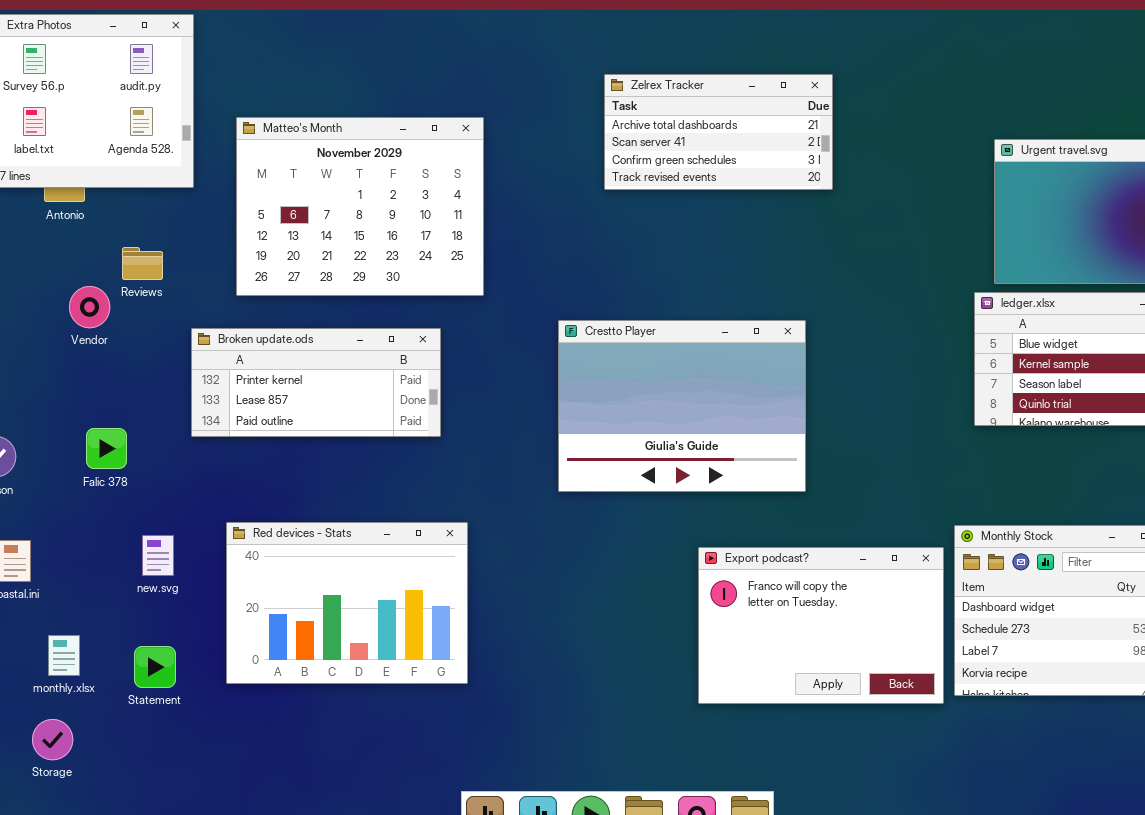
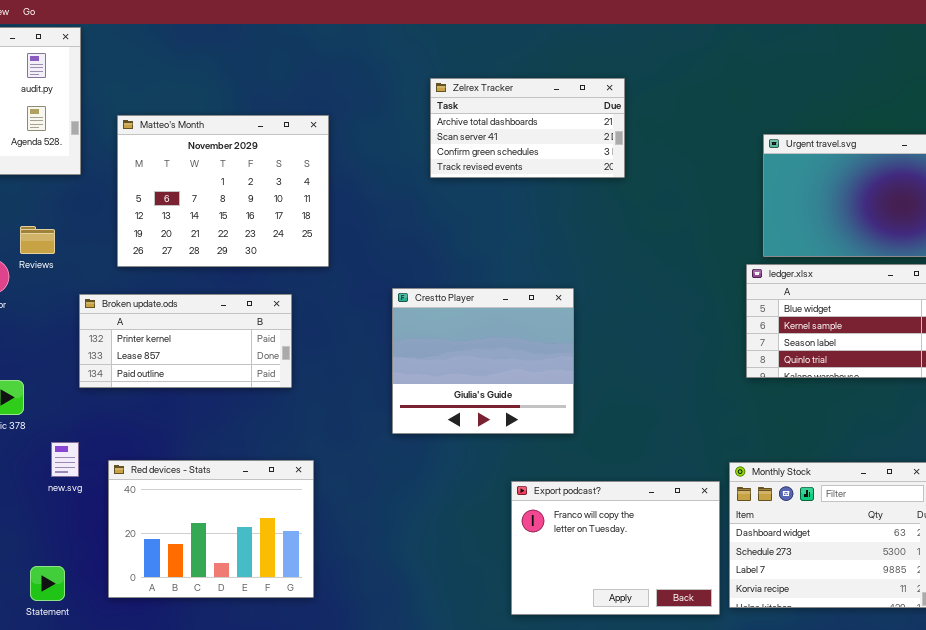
Crestto Player: [558,320,806,492] -> [392,288,574,434], resized
new.svg: [142,535,174,576] -> [51,442,79,477], moved

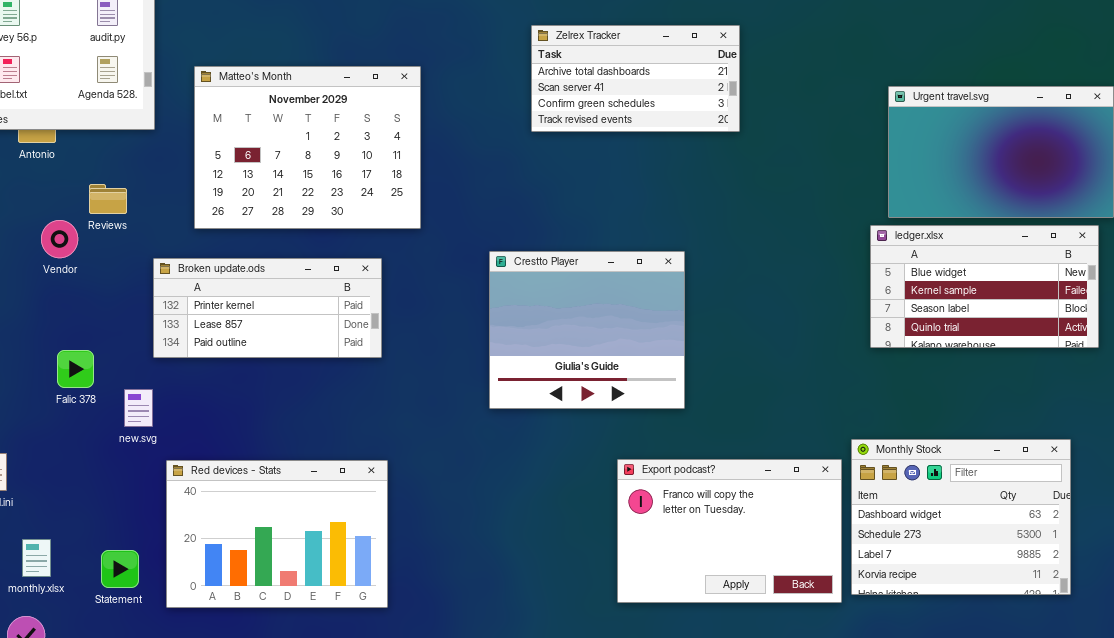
new.svg: [51,442,79,477] -> [124,389,153,427], moved
Red devices - Stats: [108,460,314,598] -> [166,460,388,608], moved

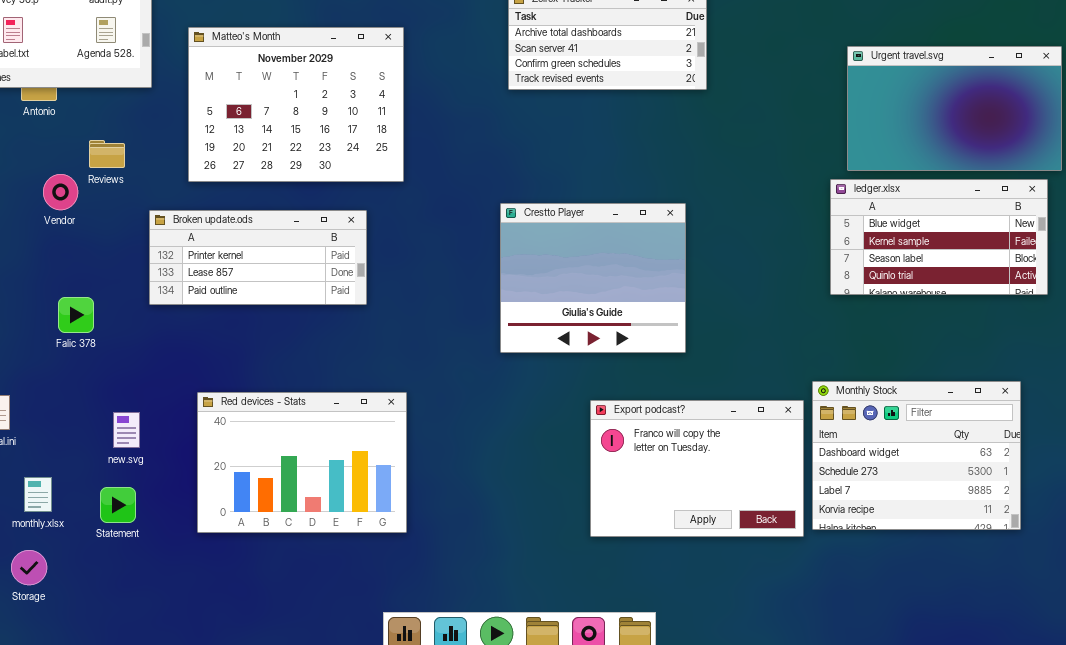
Crestto Player: [489,251,685,409] -> [500,203,686,353], moved
new.svg: [124,389,153,427] -> [113,412,140,448], moved
Red devices - Stats: [166,460,388,608] -> [197,392,407,533], moved

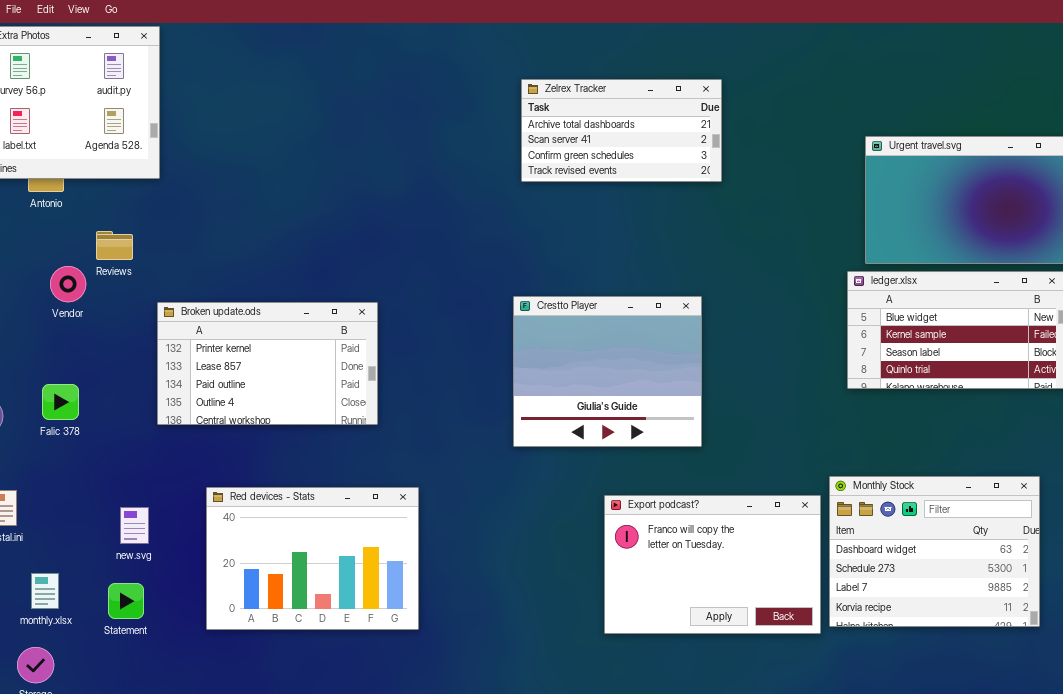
Matteo's Month: [188,27,404,182] -> none, closed
Broken update.ods: [149,210,367,305] -> [157,302,378,425], resized
Falic 378: [58,297,94,333] -> [42,384,79,420], moved

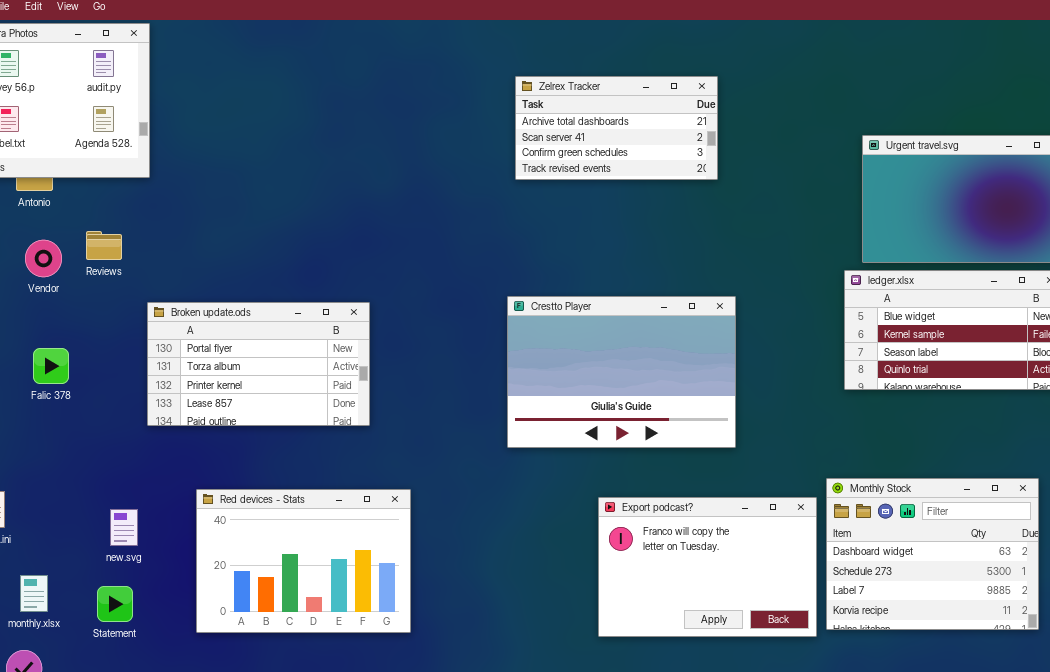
Vendor: [50,266,86,302] -> [25,240,62,277], moved
Crestto Player: [513,296,702,447] -> [507,296,736,448], resized
Broken update.ods: [157,302,378,425] -> [147,302,370,426], scrolled up 2 rows
Falic 378: [42,384,79,420] -> [33,348,69,384], moved

